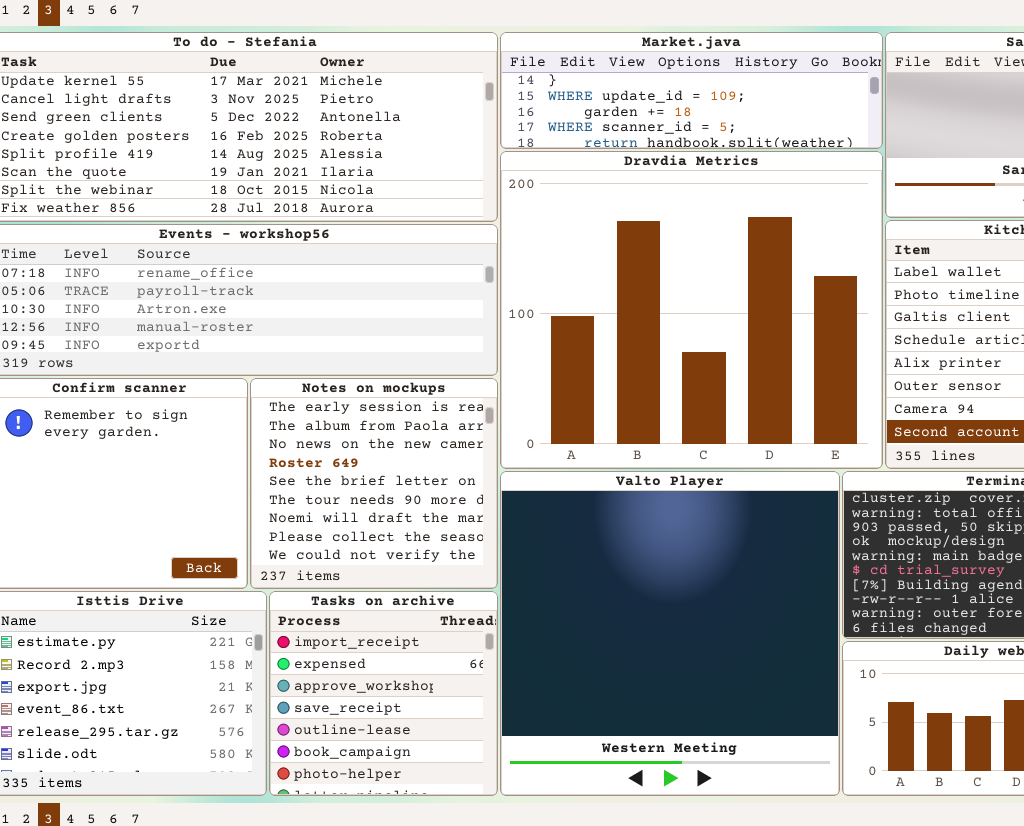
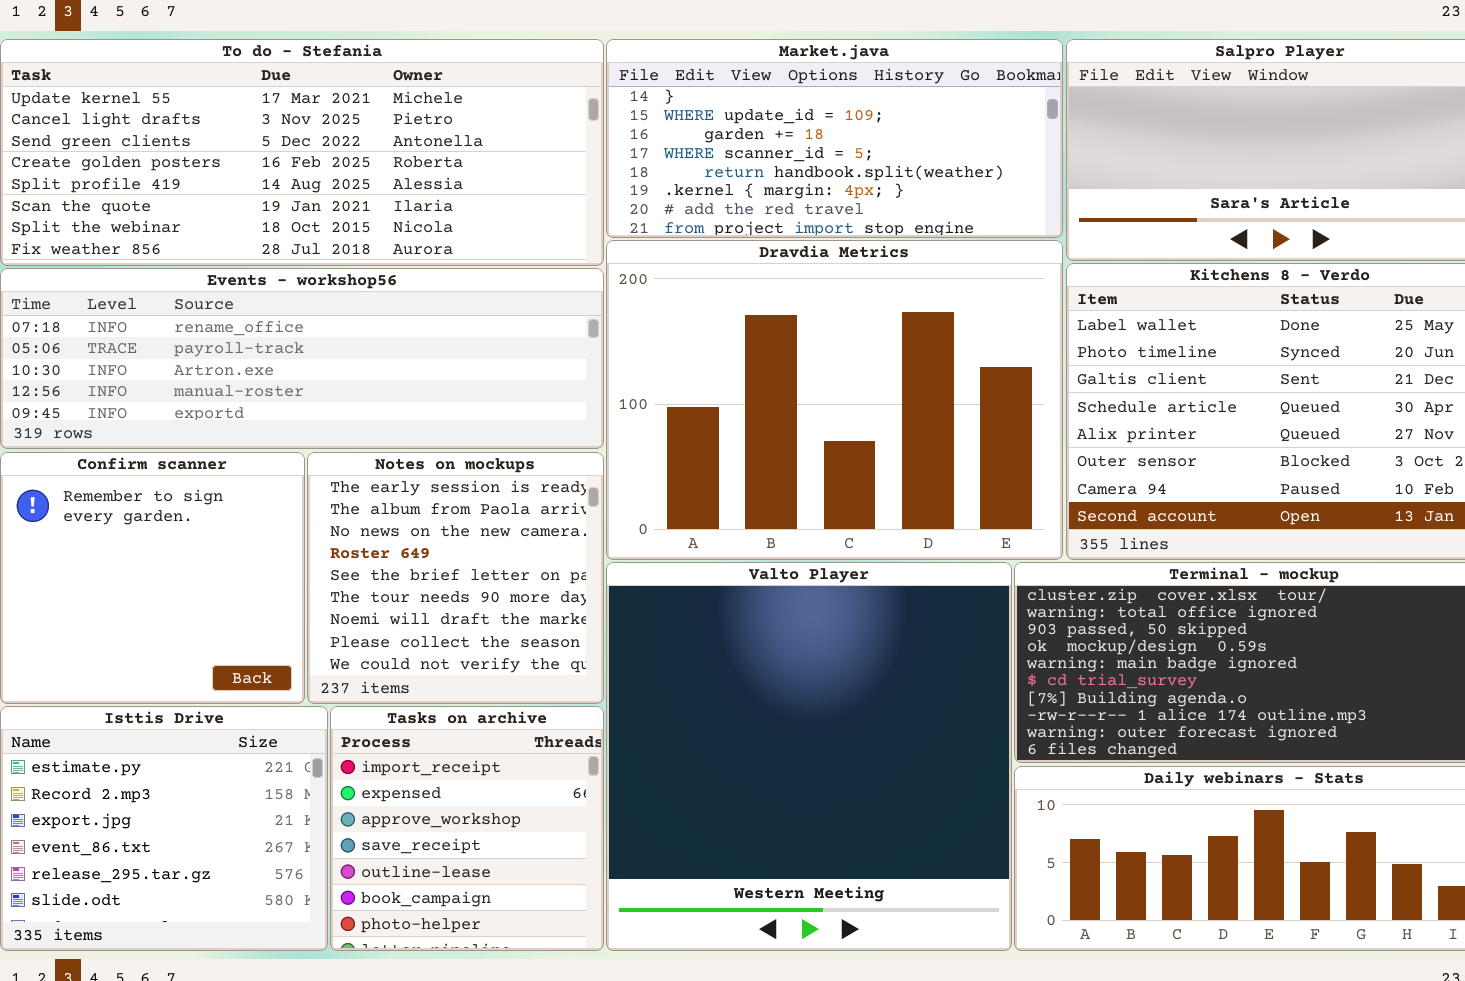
Market.java: [500,32,883,149] -> [606,39,1063,238], resized
Dravdia Metrics: [500,151,883,469] -> [606,240,1063,560], resized

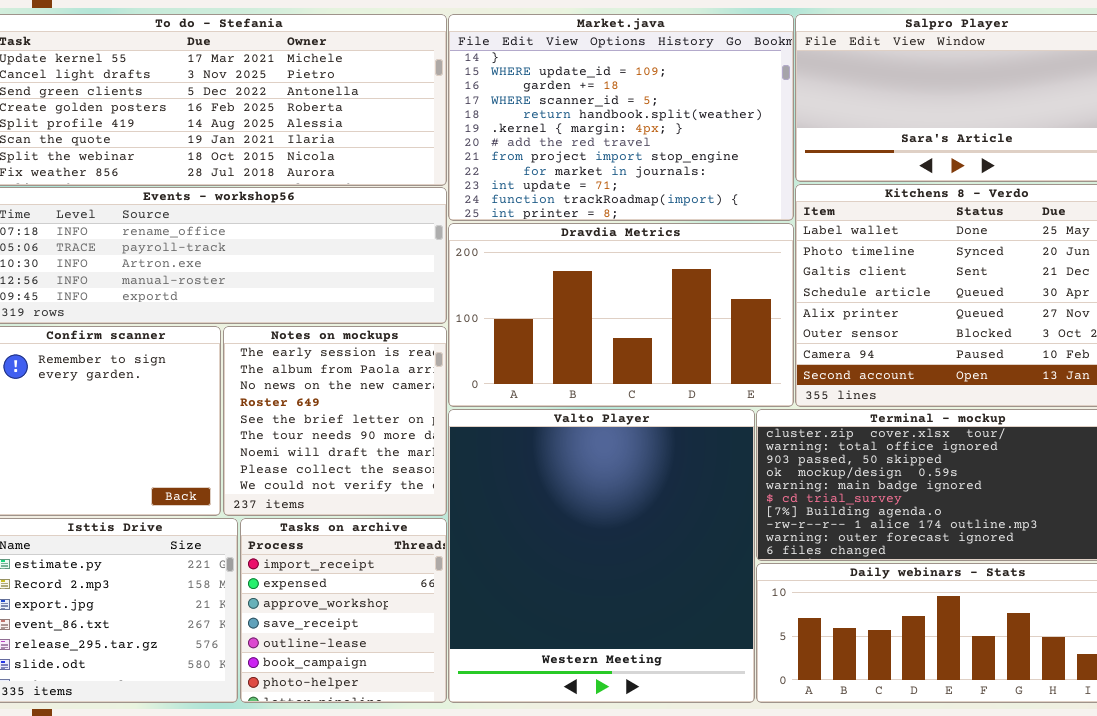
Market.java: [606,39,1063,238] -> [448,14,794,221], resized
Dravdia Metrics: [606,240,1063,560] -> [448,223,794,407], resized

